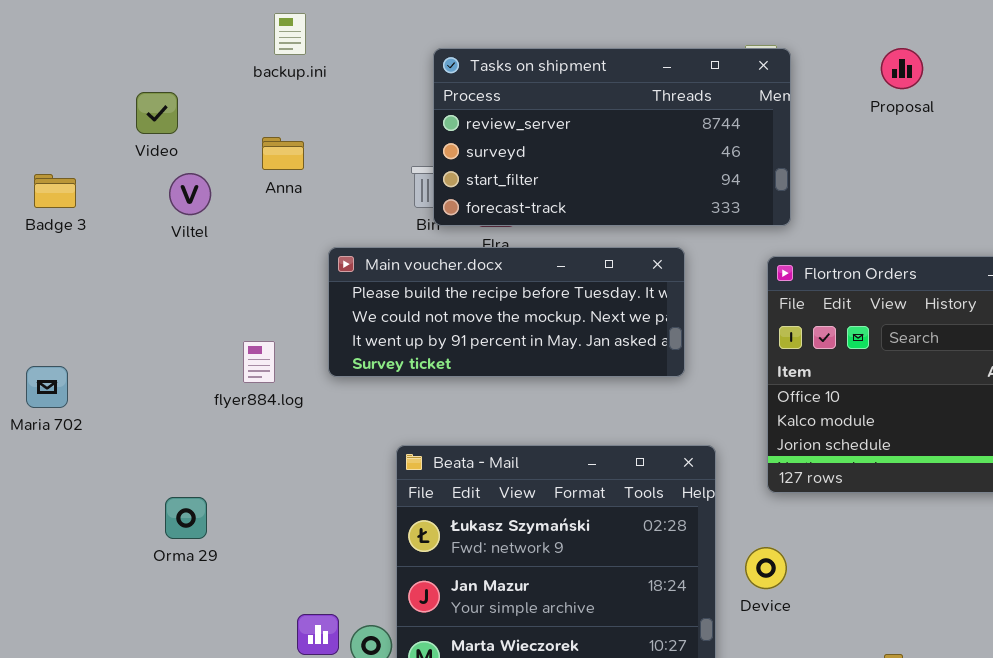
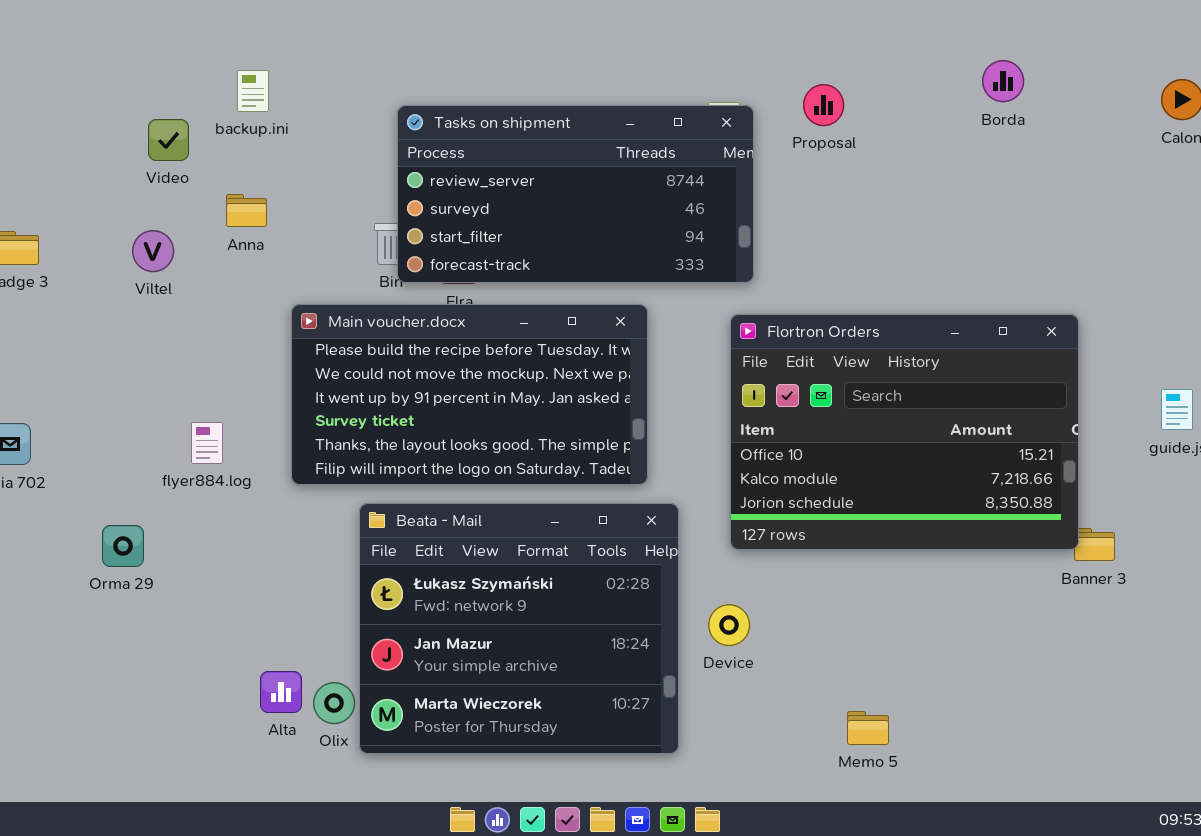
Proposal: [881,48,923,89] -> [803,84,844,126], moved
Video: [136,92,178,134] -> [148,119,189,161], moved
Main voucher.docx: [328,247,685,377] -> [291,304,648,485], resized
flyer884.log: [243,341,275,383] -> [191,422,223,464], moved
Orma 29: [165,497,207,539] -> [102,525,144,567], moved

